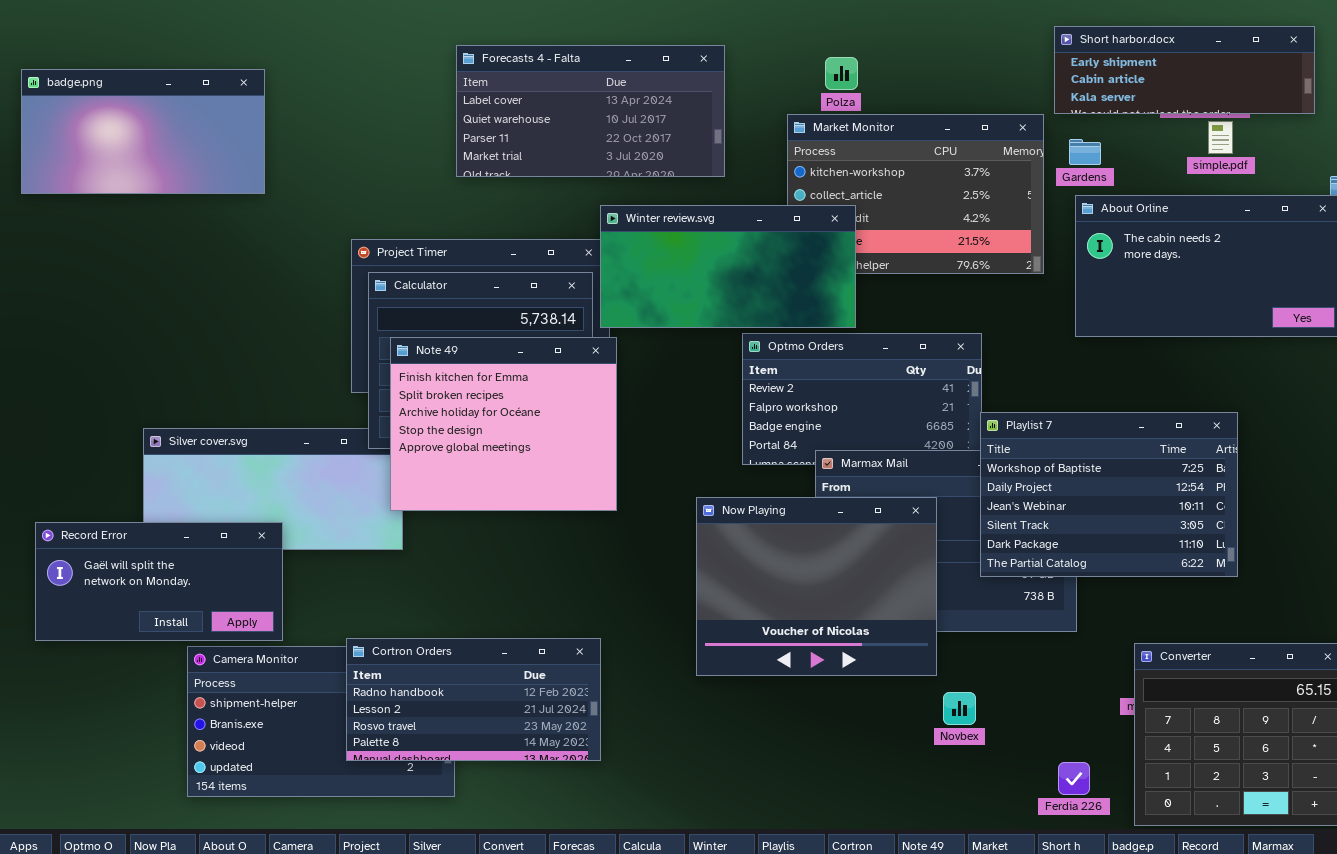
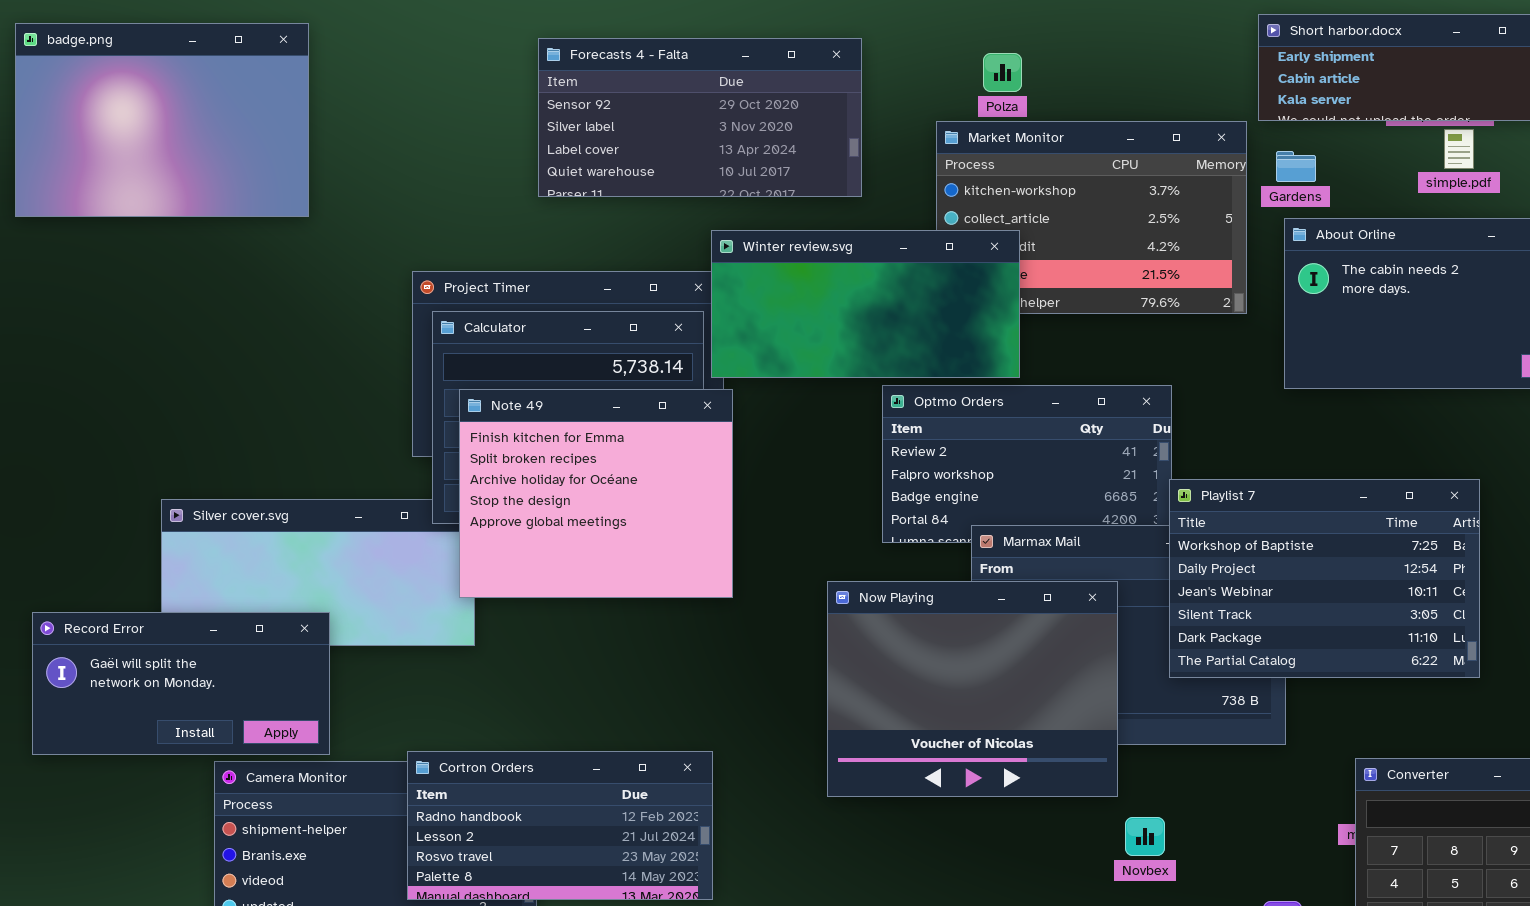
Forecasts 4 - Falta: [456,45,725,177] -> [538,38,862,197], scrolled up 2 rows
badge.png: [21,69,265,194] -> [15,23,309,217], resized

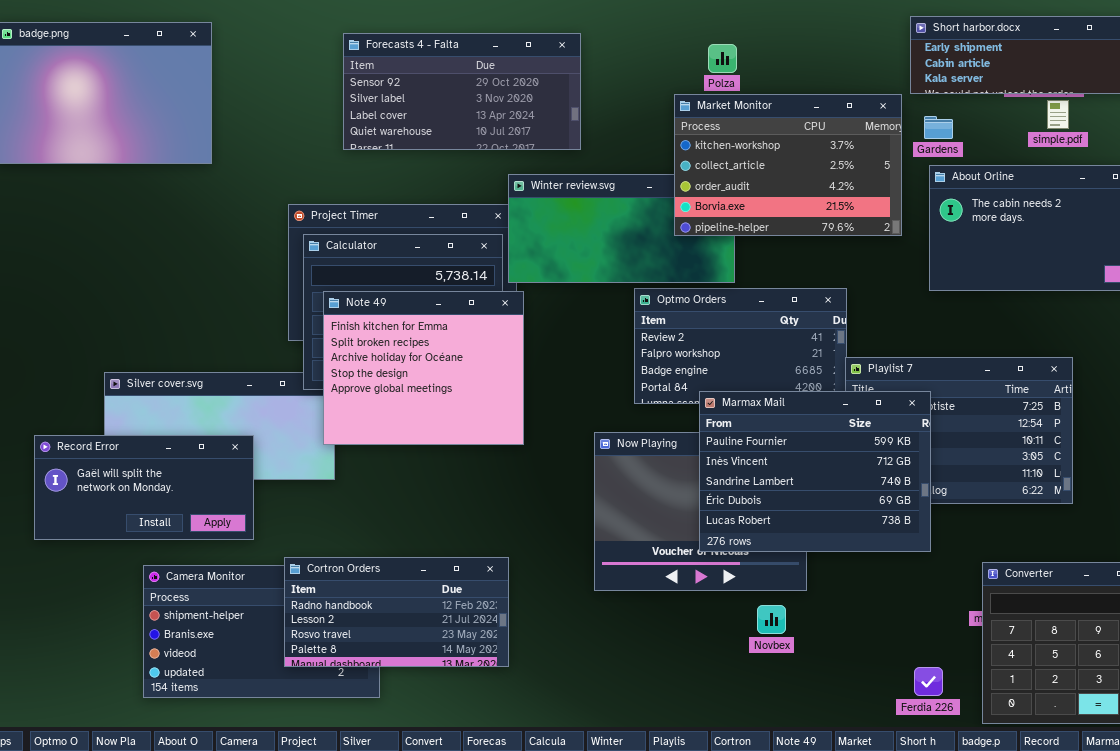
Forecasts 4 - Falta: [538,38,862,197] -> [343,33,581,150], moved
Market Monitor: [936,121,1247,314] -> [674,94,902,236], raised
Marmax Mail: [971,525,1286,745] -> [699,391,931,552], raised
Record Error: [32,612,330,755] -> [34,435,254,540], moved
Novbex: [1125,817,1165,856] -> [757,605,786,634], moved

